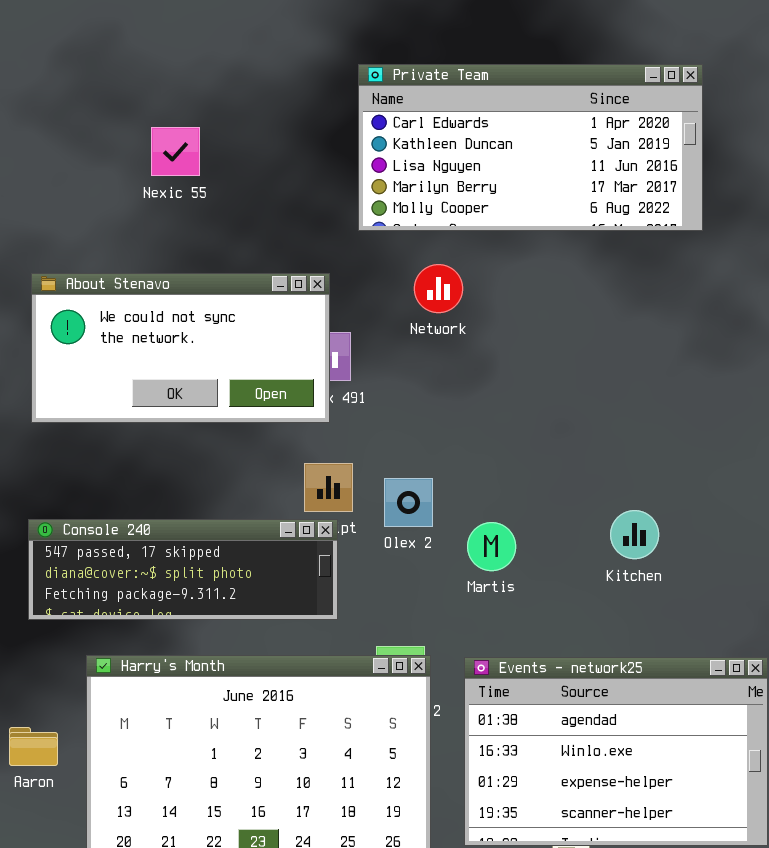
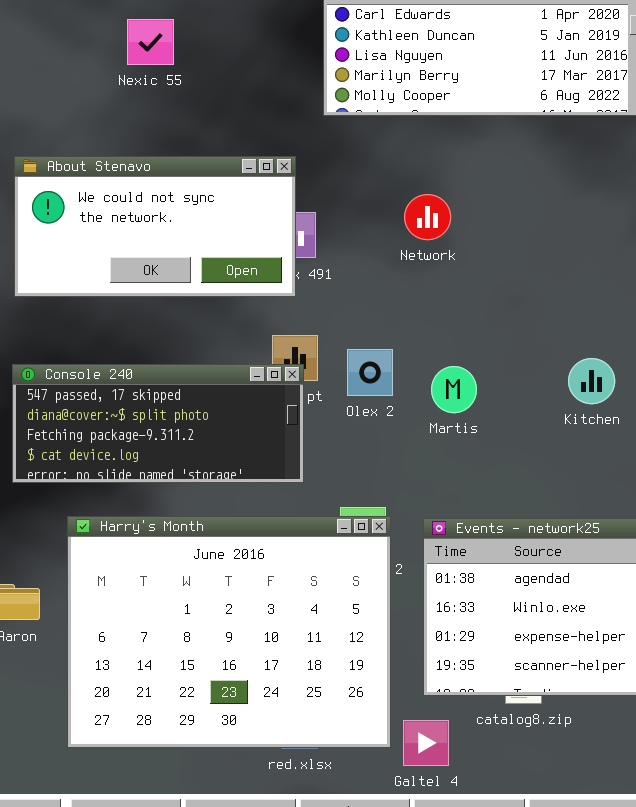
Network: [414,264,463,313] -> [404,194,451,240], moved
Kitchen: [610,510,659,559] -> [568,358,615,404], moved
Console 240: [28,519,338,620] -> [12,364,304,483], resized
Martis: [467,522,516,571] -> [431,366,477,413], moved

